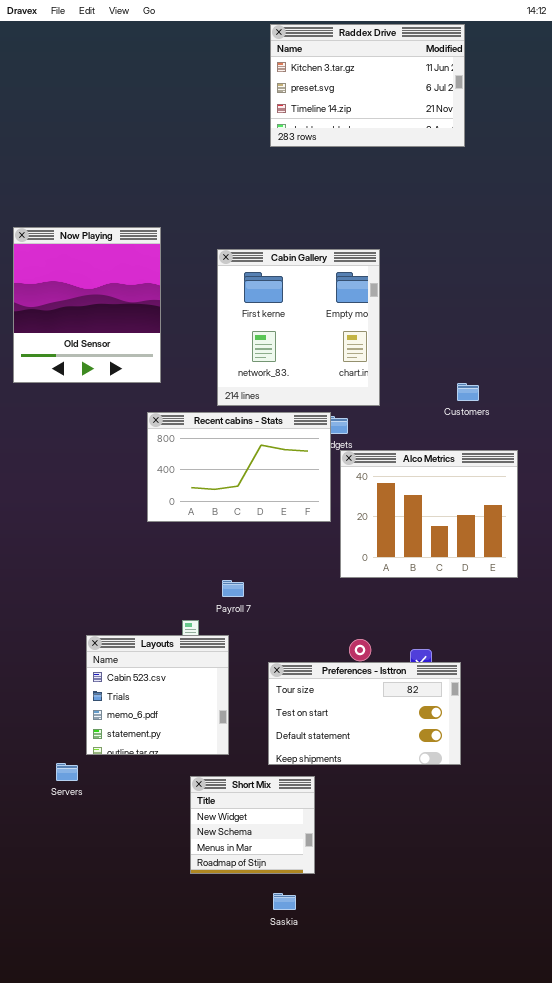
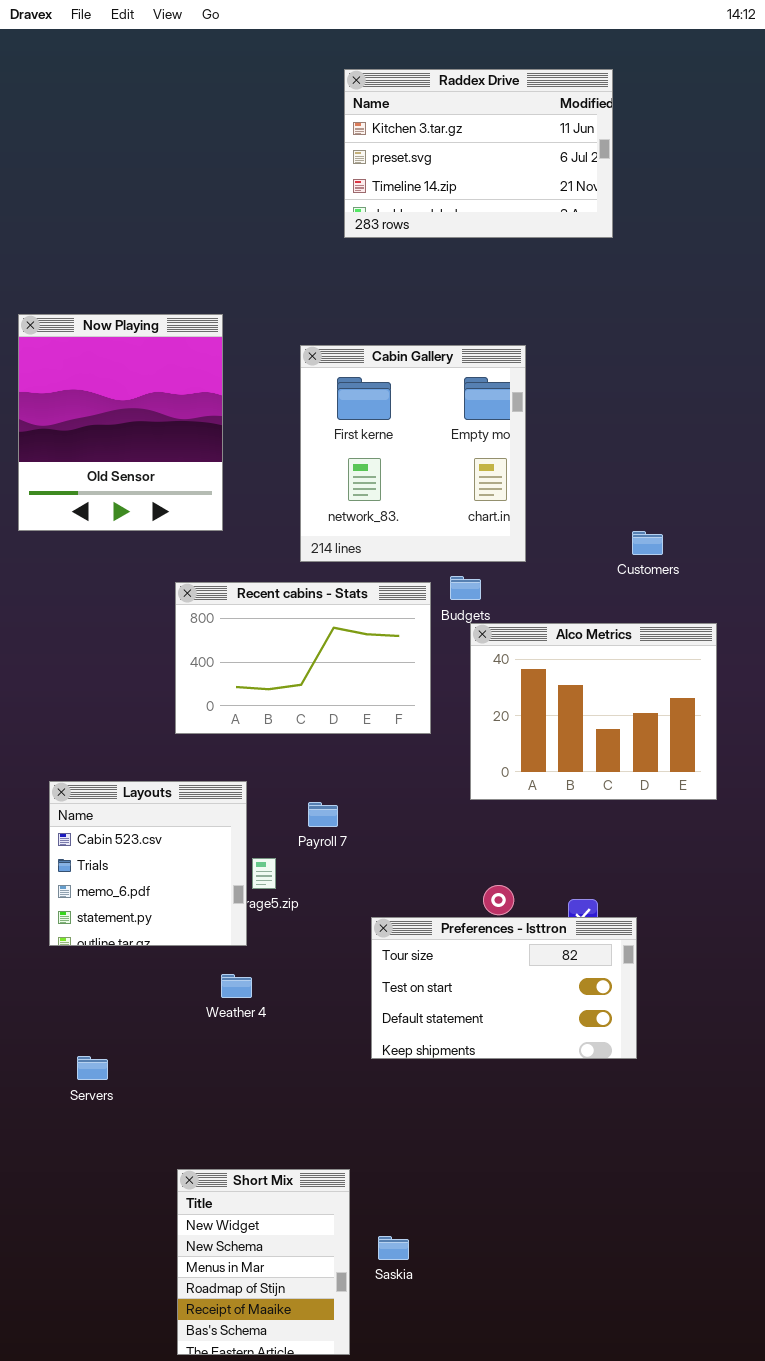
Raddex Drive: [270,24,465,147] -> [344,69,613,238], moved
Recent cabins - Stats: [147,412,331,522] -> [175,582,431,734], moved
Layouts: [86,635,229,755] -> [49,781,247,946], moved
Short Mix: [190,776,315,874] -> [177,1169,350,1355], moved, resized

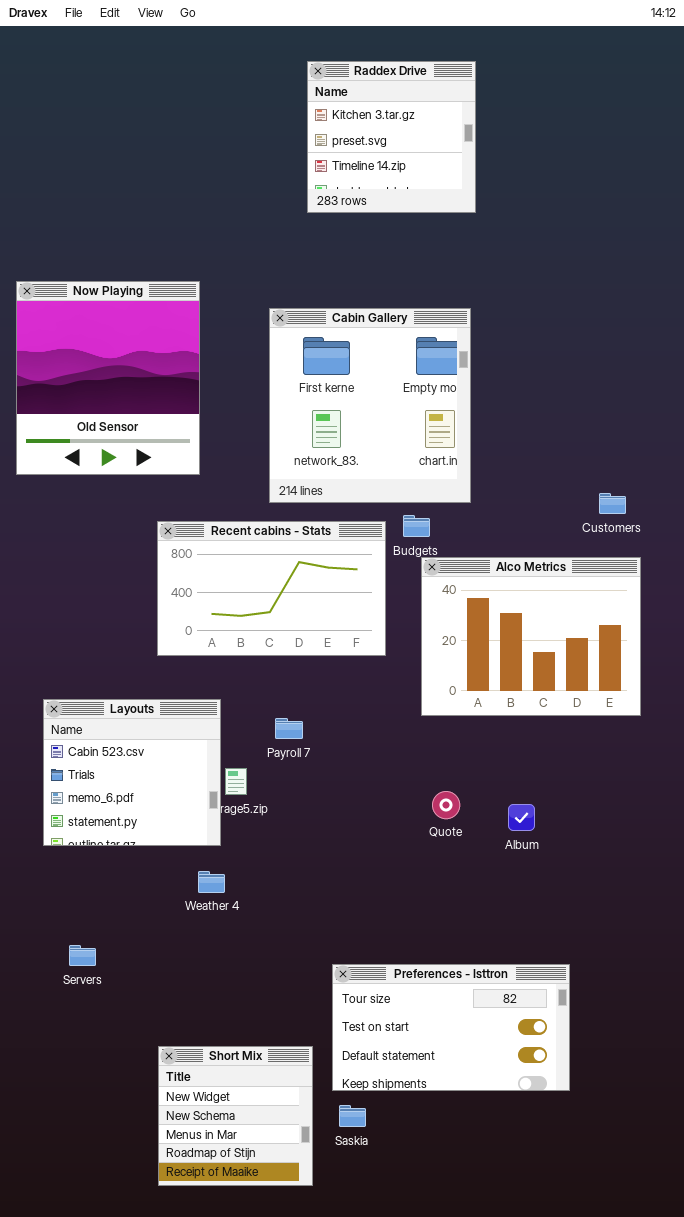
Raddex Drive: [344,69,613,238] -> [307,61,476,213], resized
Customers: [632,531,663,555] -> [599,493,626,514], moved
Preferences - Isttron: [371,917,637,1059] -> [332,964,570,1091], moved
Short Mix: [177,1169,350,1355] -> [158,1046,313,1186], resized

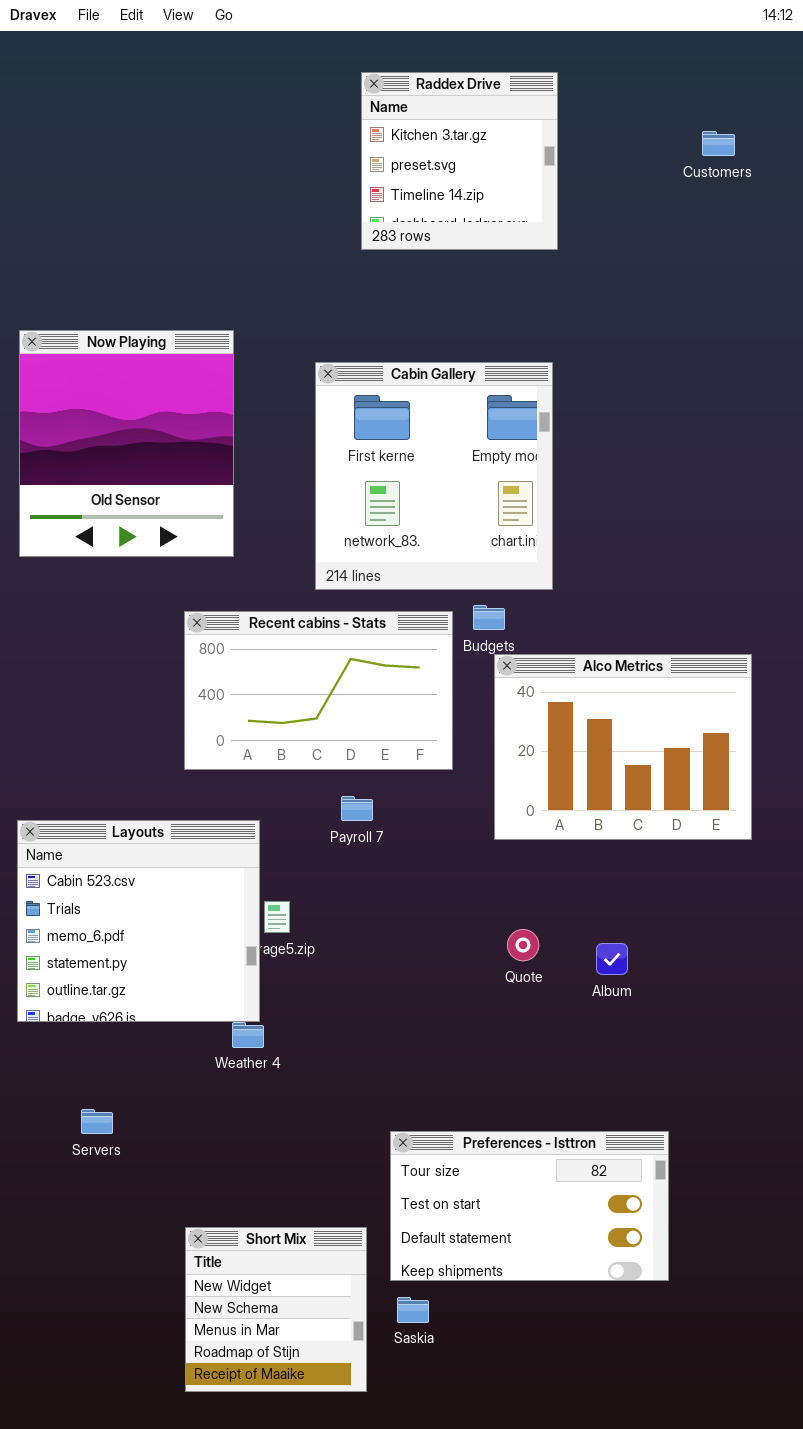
Customers: [599,493,626,514] -> [702,131,735,156], moved
Layouts: [43,699,221,846] -> [17,820,260,1022], resized
Payroll 7: [275,718,303,739] -> [341,796,373,821], moved

